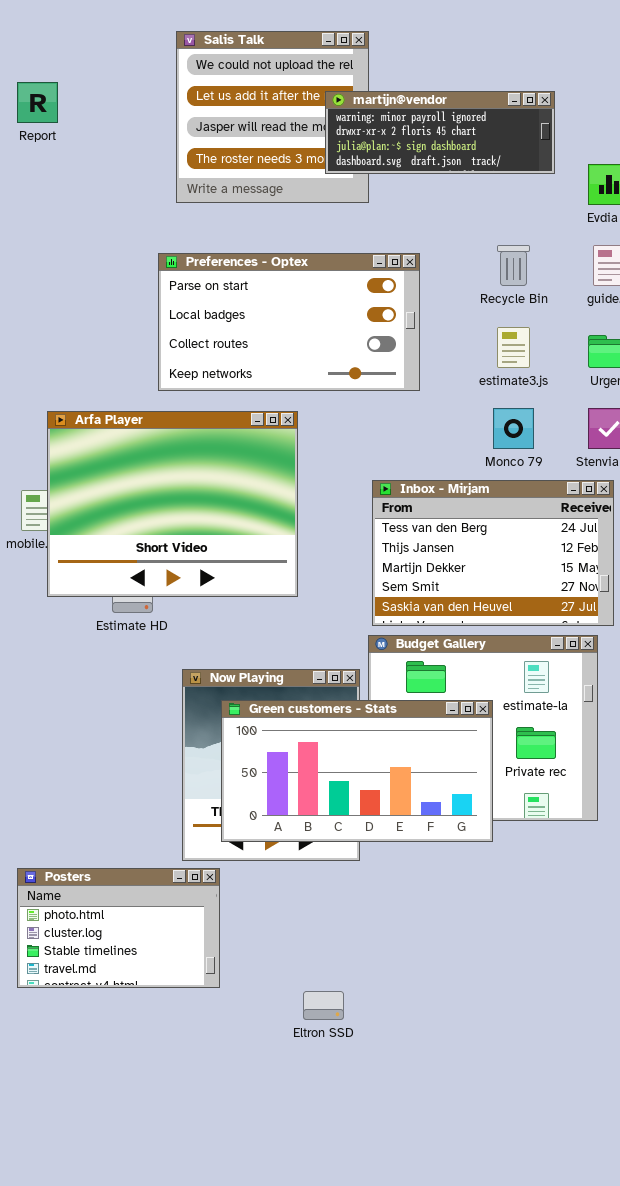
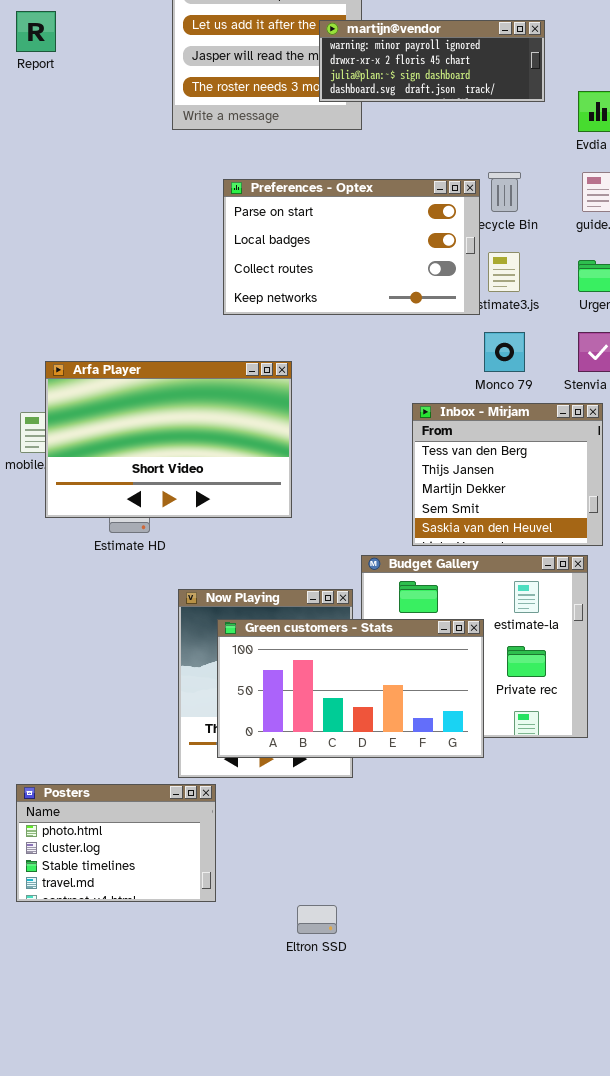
Preferences - Optex: [158,253,420,391] -> [223,179,480,315], moved
Arfa Player: [47,411,298,597] -> [45,361,292,518], resized
Inbox - Mirjam: [372,480,614,626] -> [412,403,603,546], resized

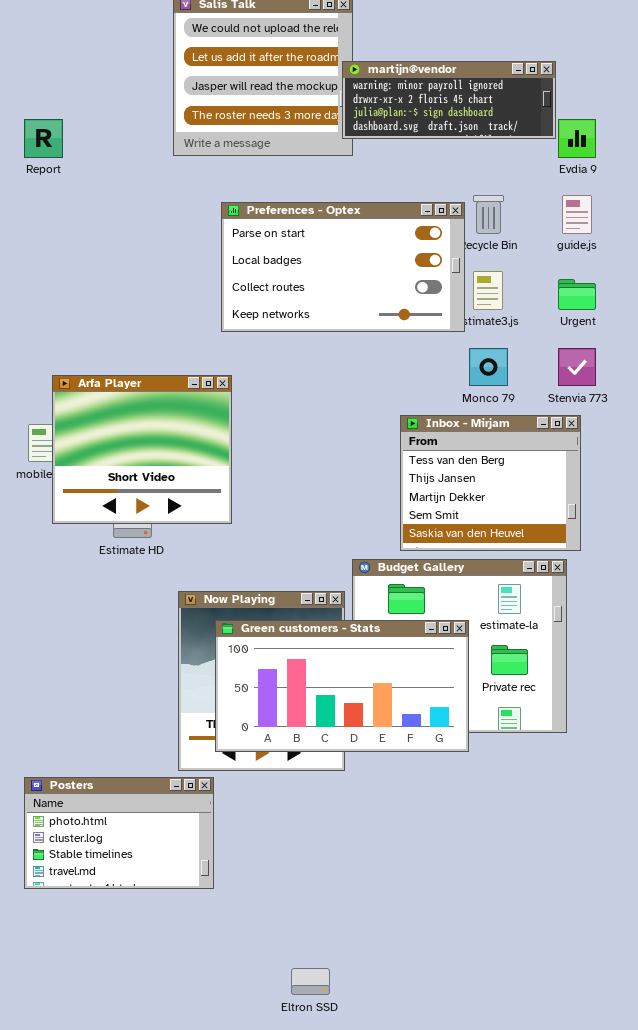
Report: [16,11,56,52] -> [24,119,63,158], moved
martijn@vendor: [319,20,545,102] -> [342,61,556,139], moved
Arfa Player: [45,361,292,518] -> [52,375,232,524], resized
Eltron SSD: [297,905,337,934] -> [291,968,330,995], moved

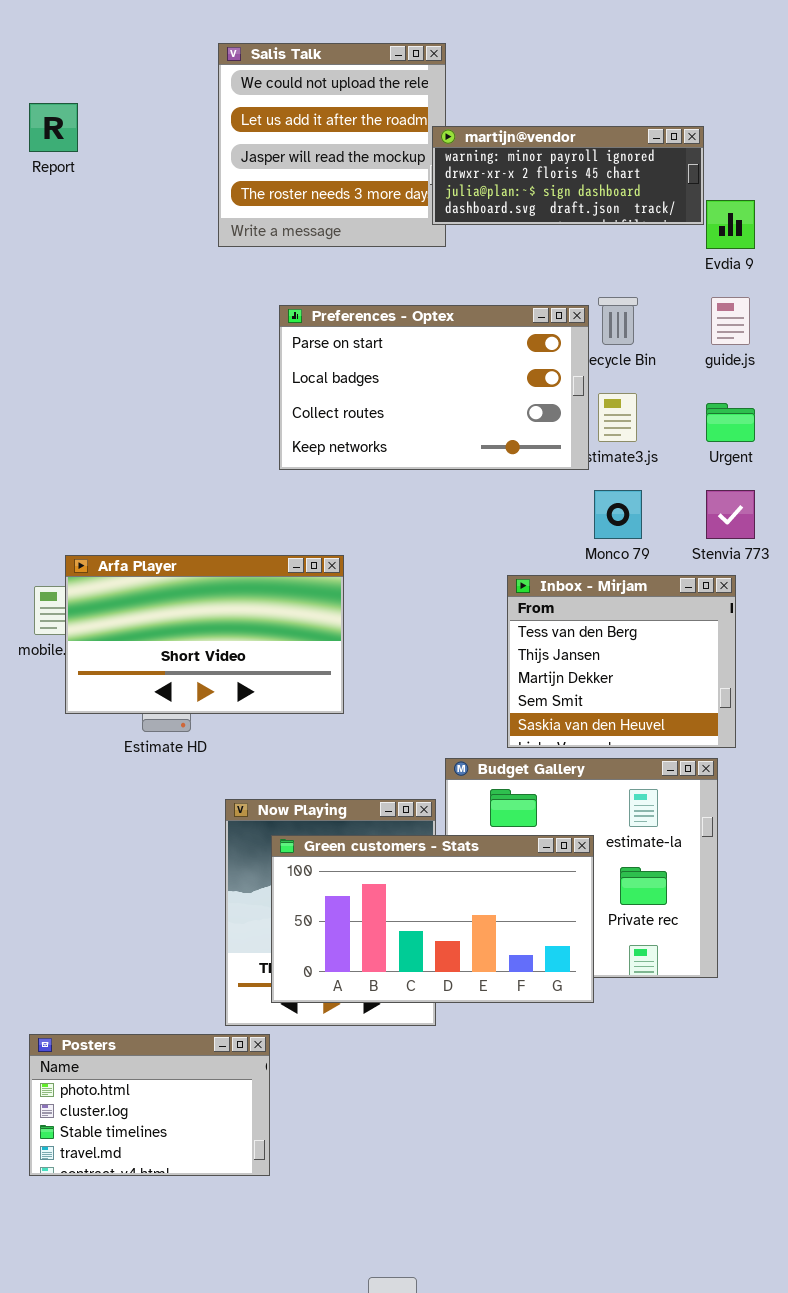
Report: [24,119,63,158] -> [29,103,78,152], moved
Arfa Player: [52,375,232,524] -> [65,555,344,714], resized

